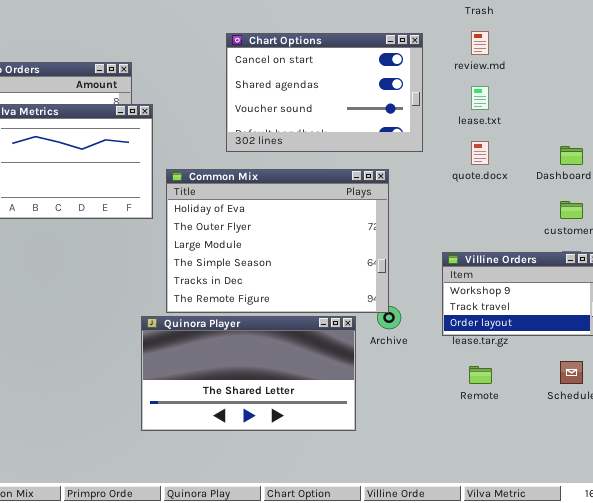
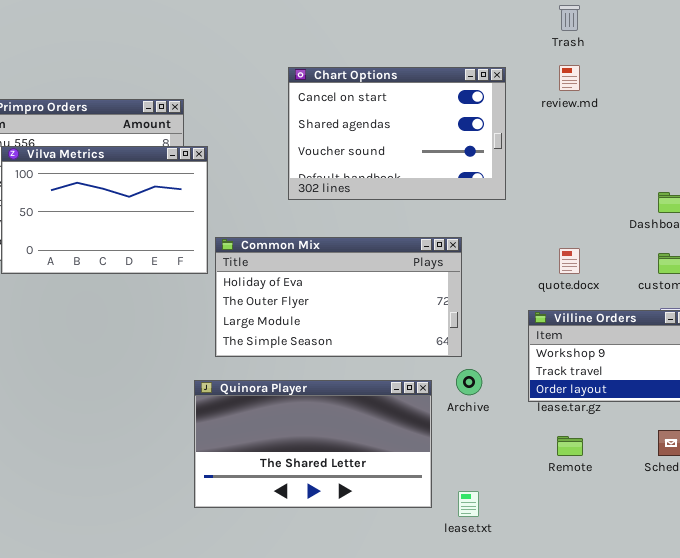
lease.txt: [471,86,489,110] -> [458,491,479,517], moved
quote.docx: [471,141,489,165] -> [559,248,580,274], moved
Common Mix: [166,169,389,313] -> [215,237,462,357], moved, resized

